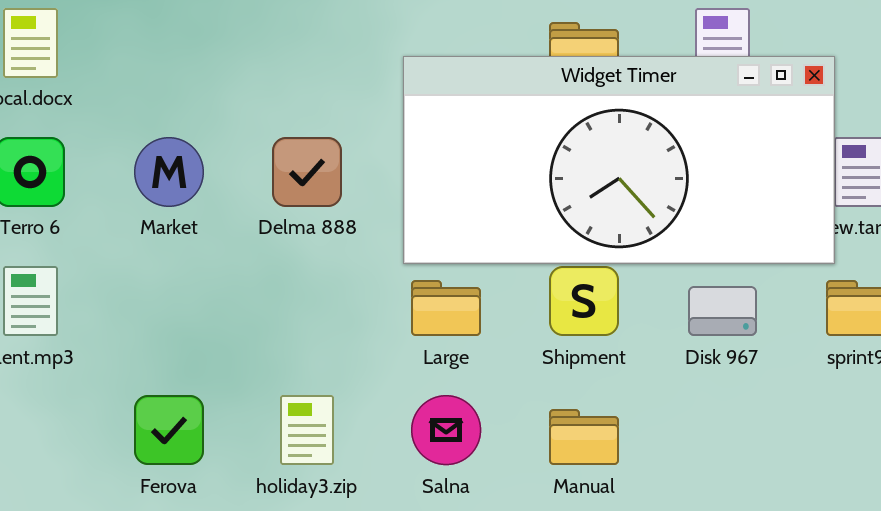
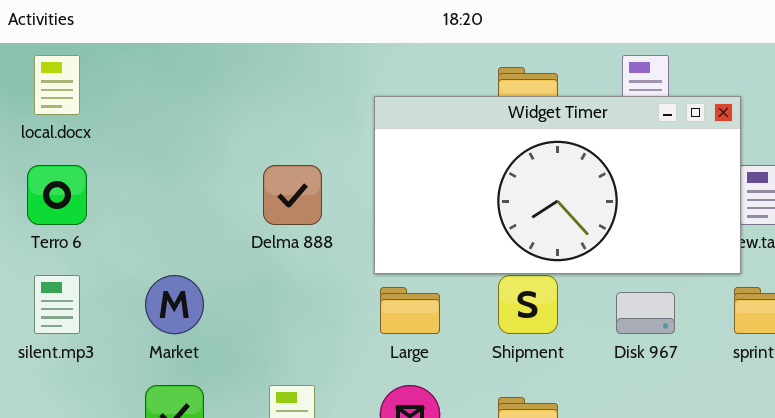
Market: [134,137,204,207] -> [145,275,204,334], moved

